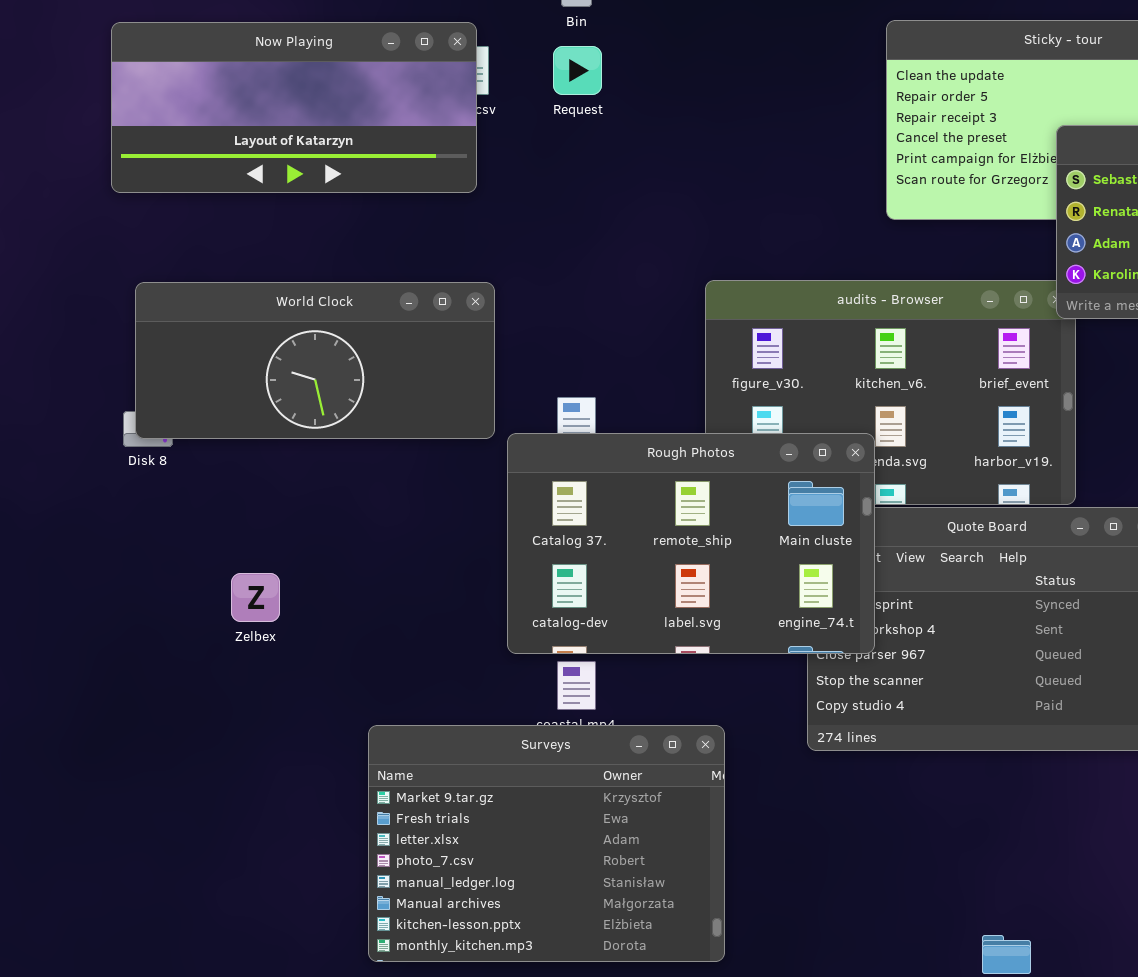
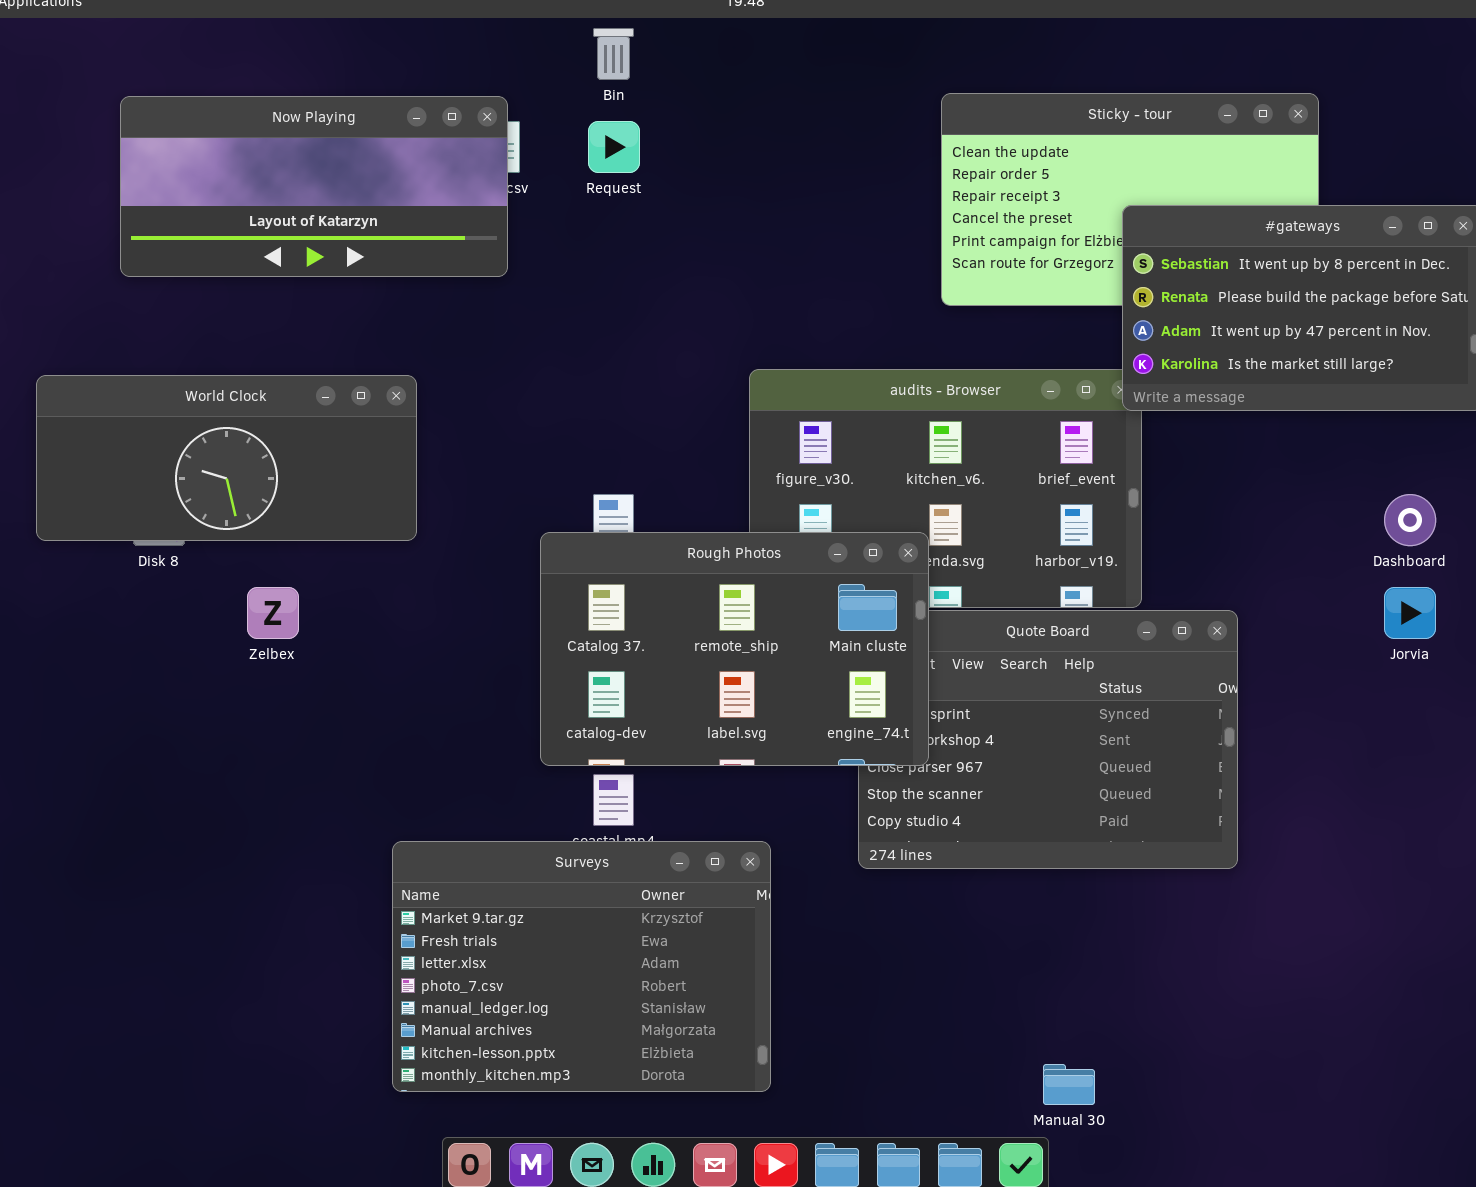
World Clock: [135,282,495,439] -> [36,375,417,541], moved
Zelbex: [231,573,280,622] -> [247,587,299,639], moved

